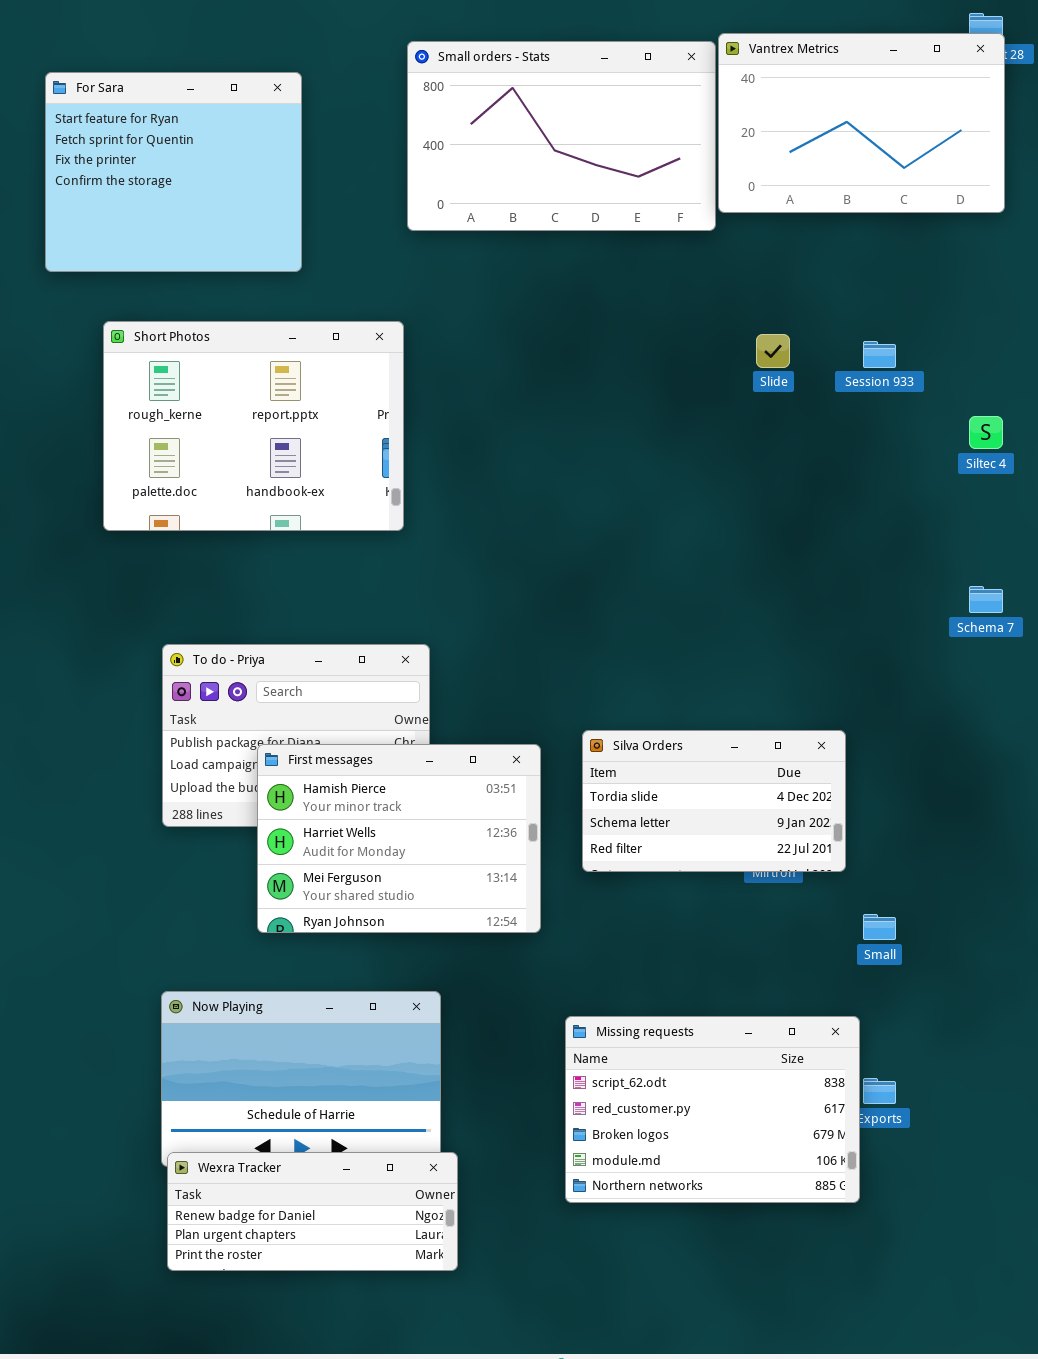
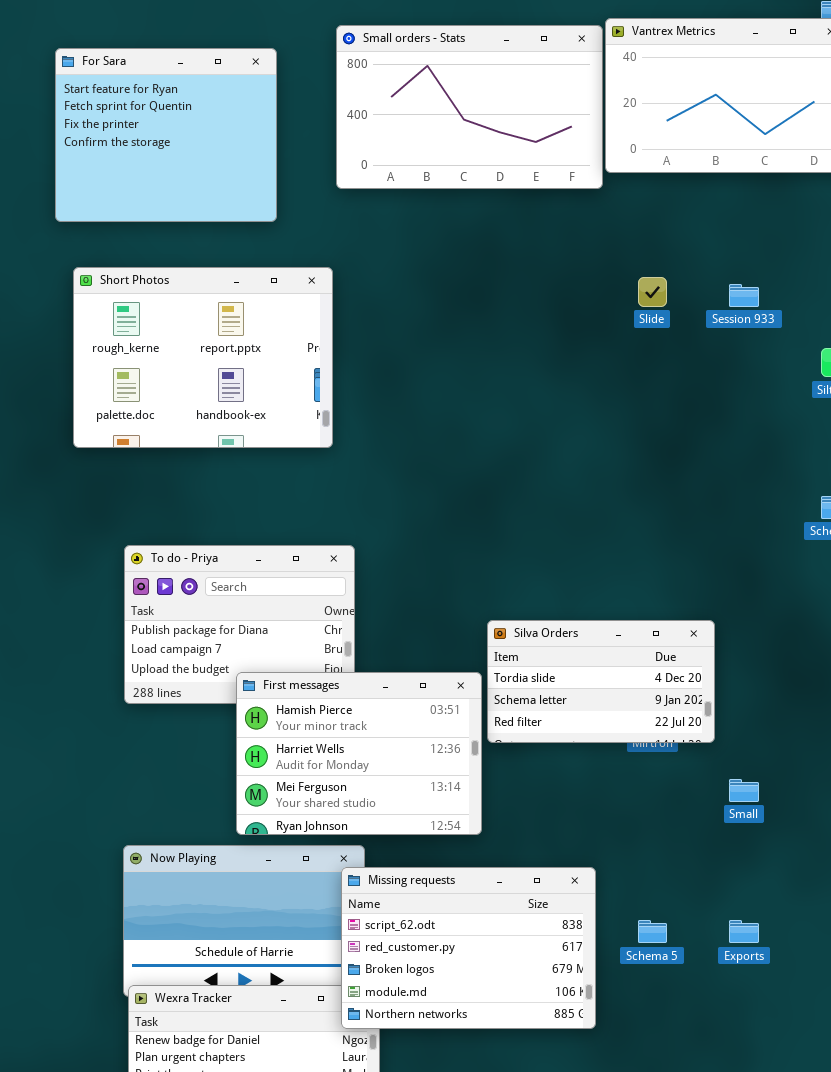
For Sara: [45,72,302,272] -> [55,48,277,222], moved
First messages: [257,744,541,933] -> [236,672,482,835], moved
Missing requests: [565,1016,860,1203] -> [341,867,596,1029], moved

